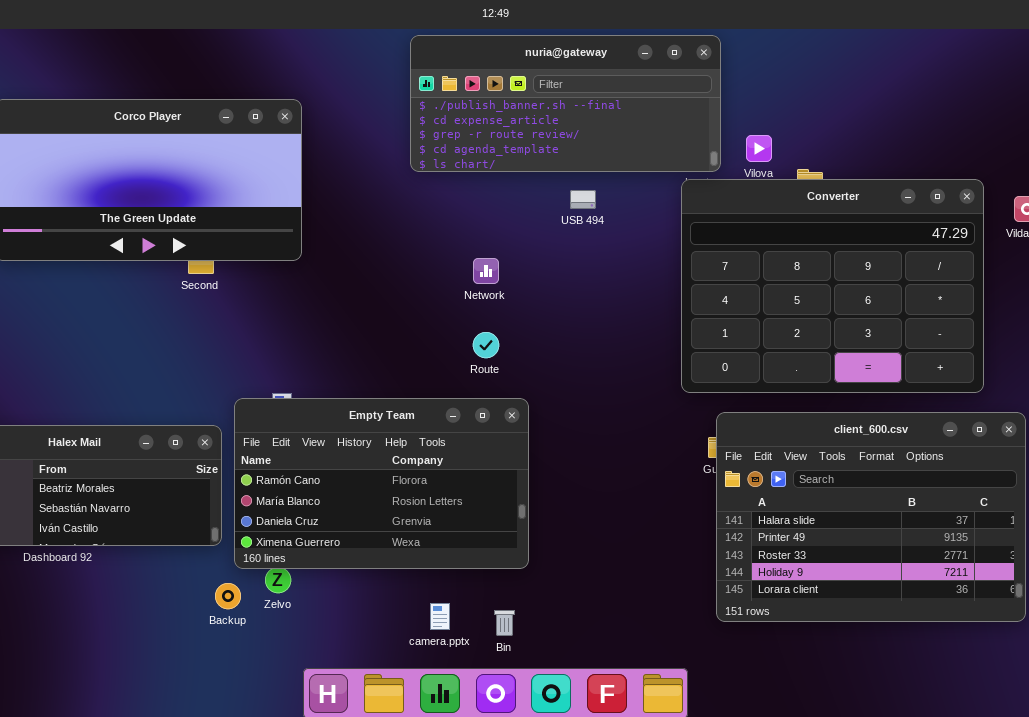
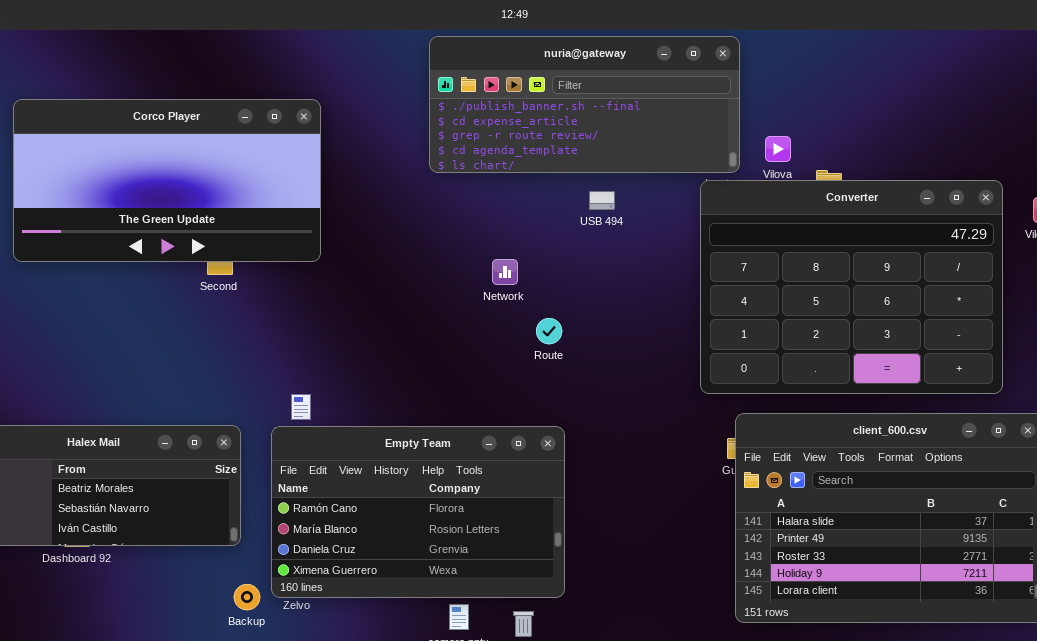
Route: [473,332,499,358] -> [536,318,562,344], moved
Empty Team: [234,398,529,569] -> [271,426,565,598], moved

